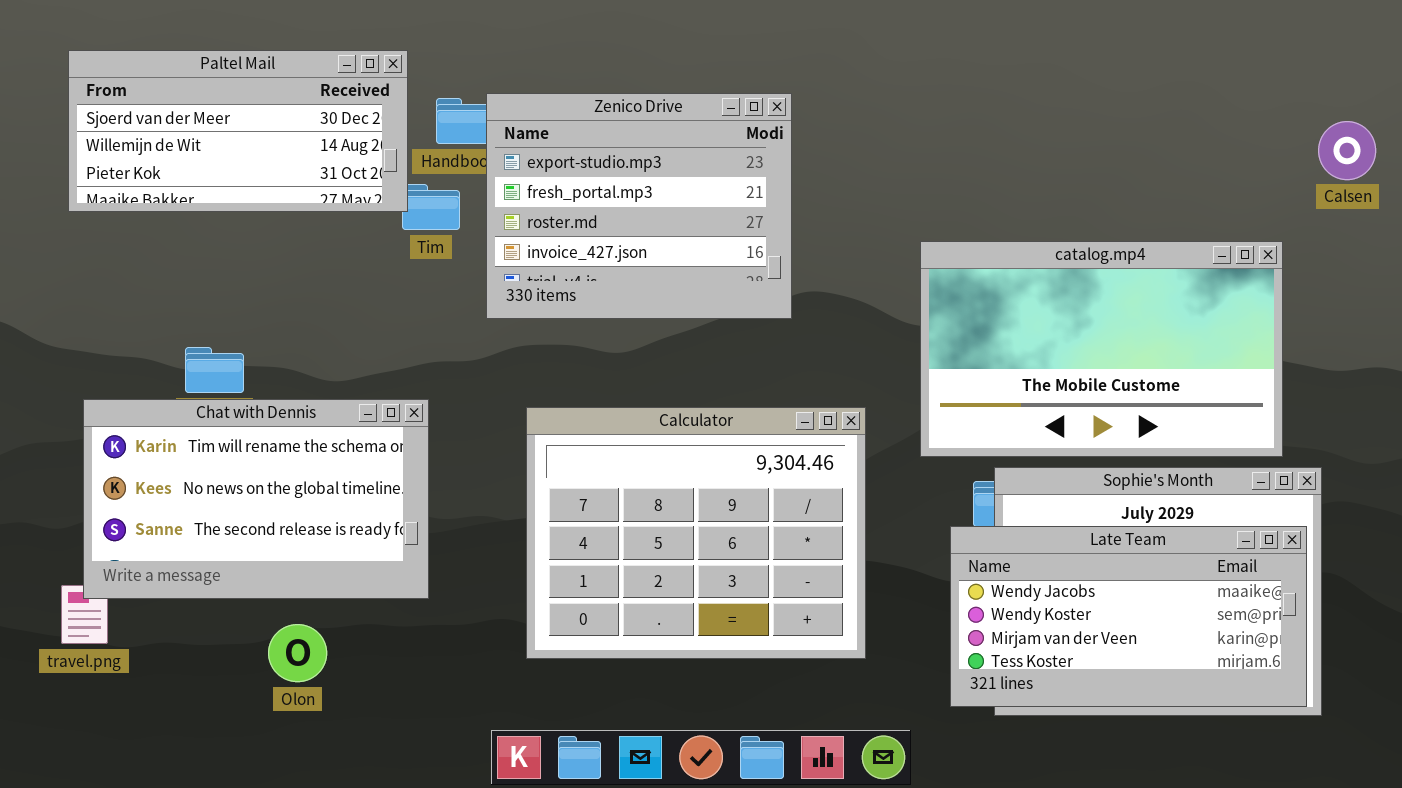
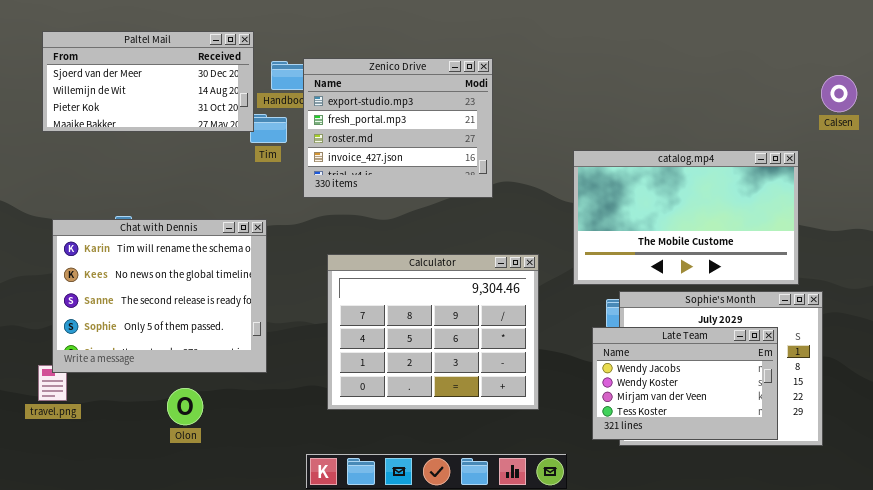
Chat with Dennis: [83,399,429,599] -> [52,219,267,373], resized
Late Team: [950,526,1307,707] -> [592,327,778,440], resized

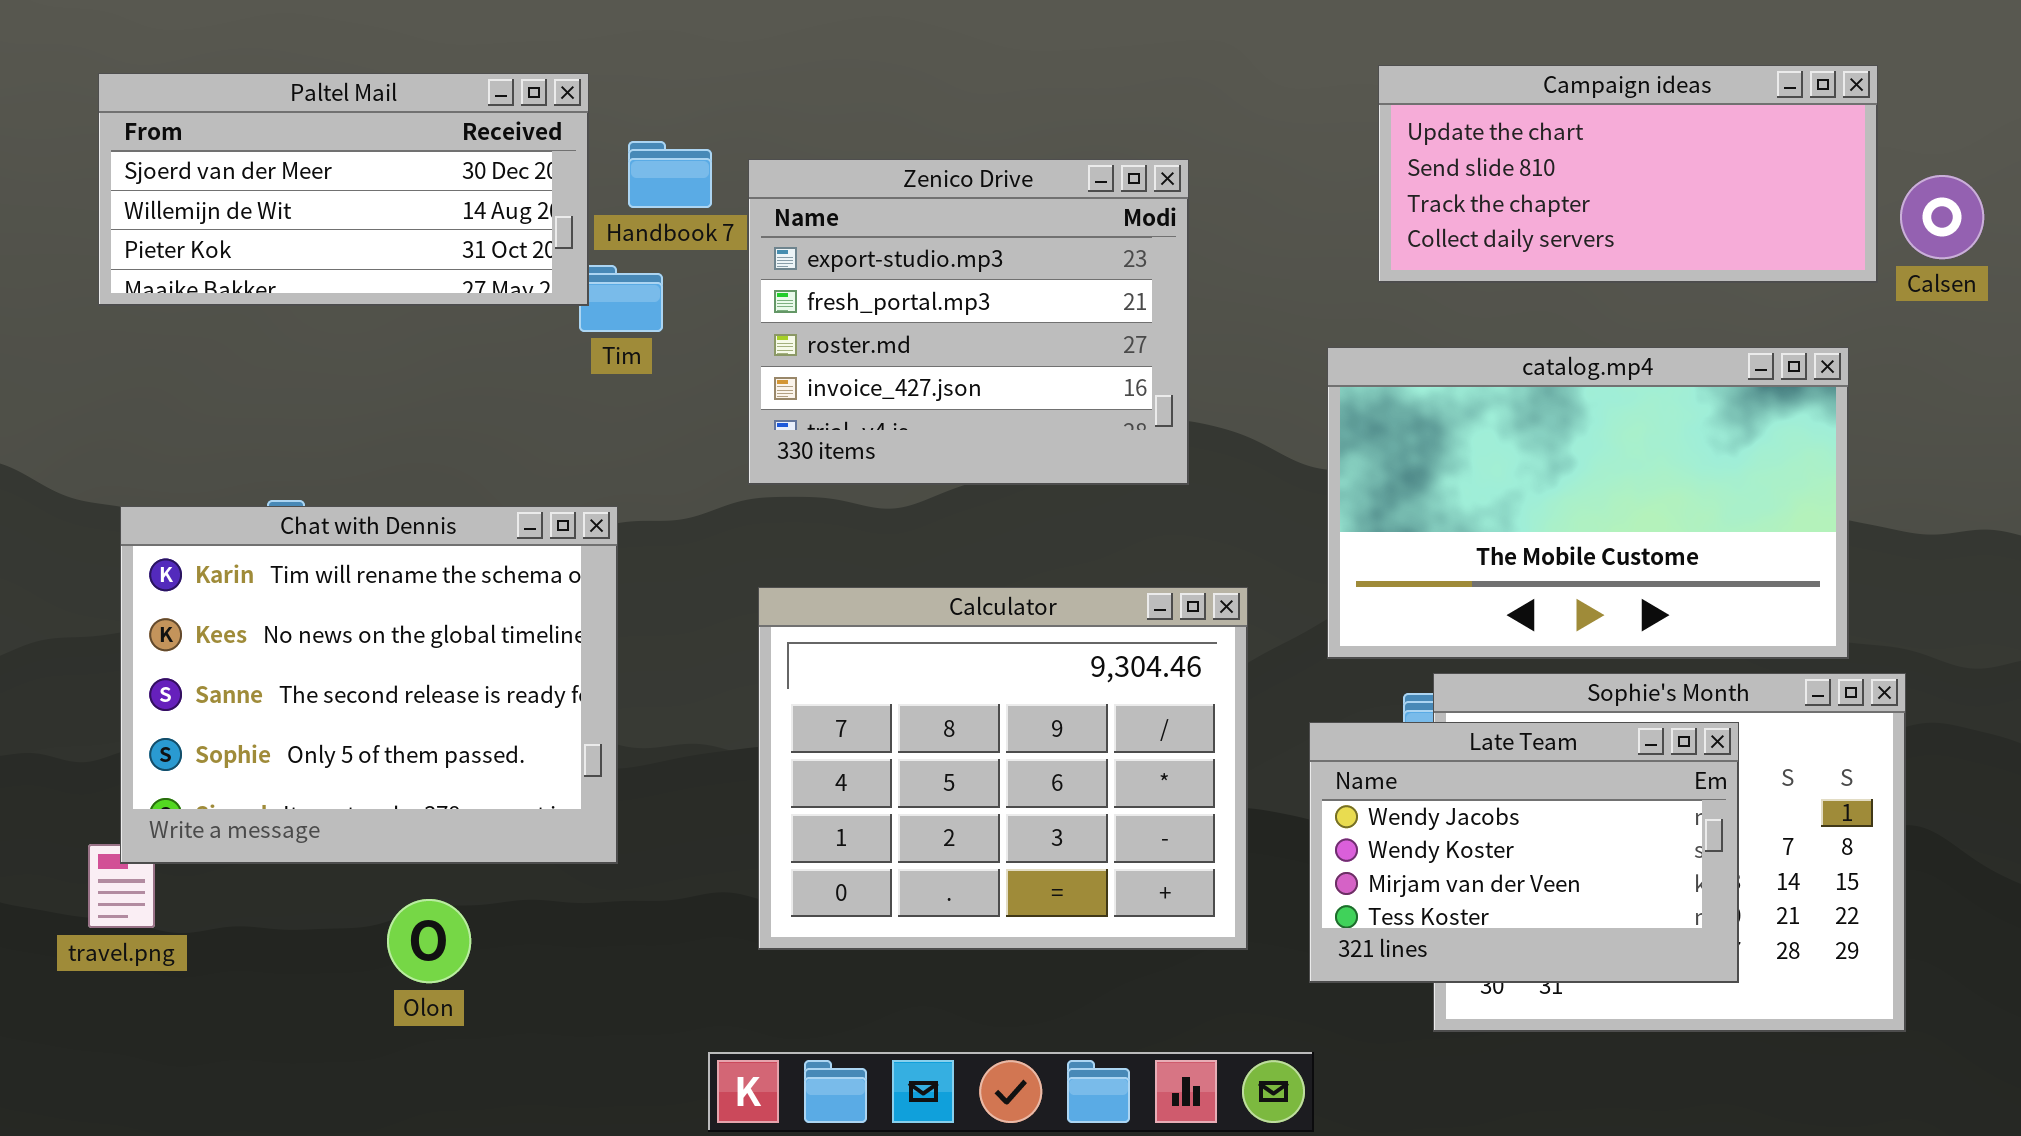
Campaign ideas: none -> [1378,65,1878,283], opened
Zenico Drive: [303,58,493,198] -> [748,159,1189,485], moved
Late Team: [592,327,778,440] -> [1309,722,1739,983], moved

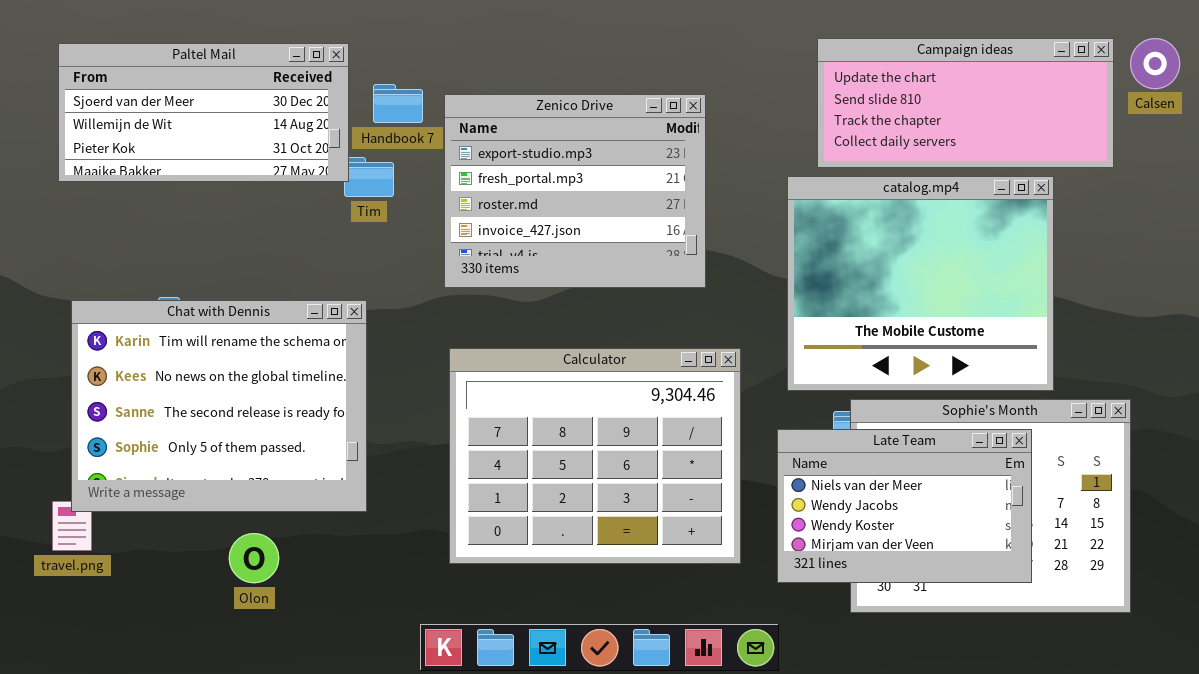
Calsen: [1900,175,1984,259] -> [1130,38,1180,89], moved
catalog.mp4: [1327,347,1849,659] -> [787,176,1054,391], resized
Late Team: [1309,722,1739,983] -> [777,429,1032,583], scrolled up 1 row

